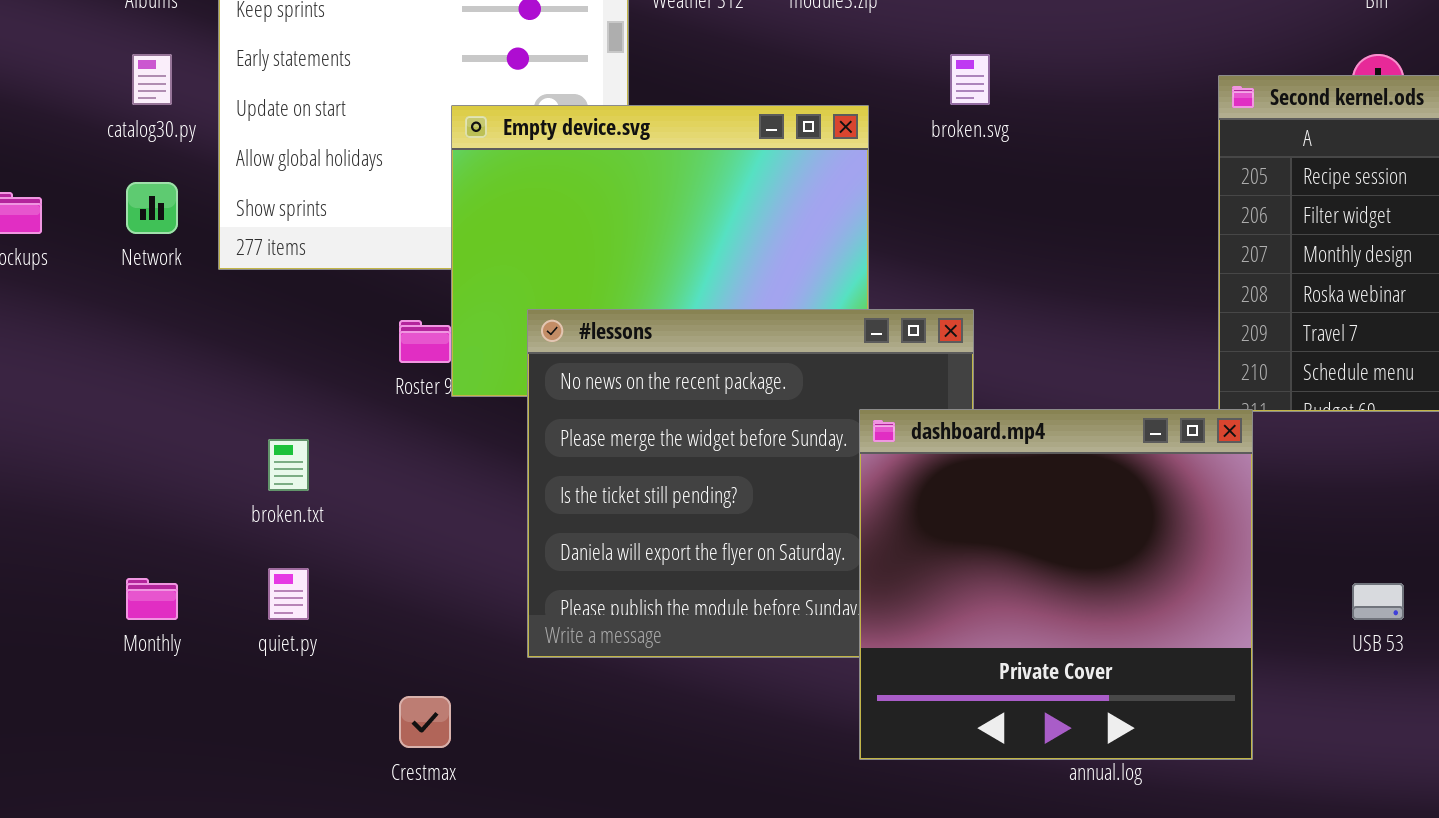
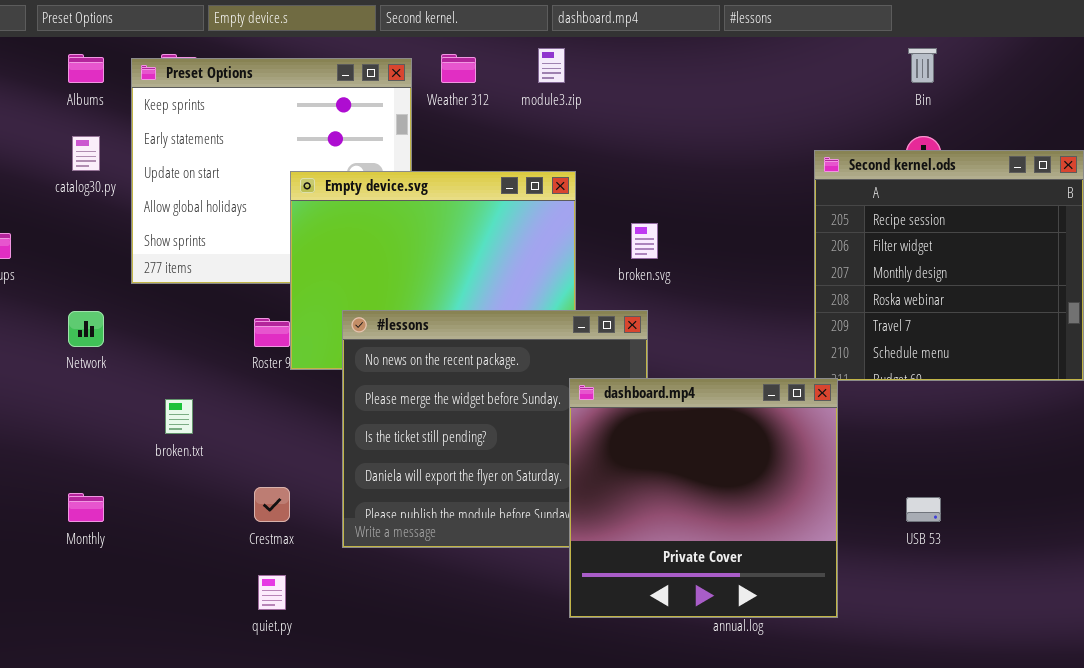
broken.svg: [950,54,990,105] -> [631,223,658,259], moved
Network: [126,182,178,234] -> [68,311,104,347], moved
quiet.py: [268,568,309,620] -> [258,575,286,610], moved
Crestmax: [399,696,451,748] -> [254,487,290,522], moved

